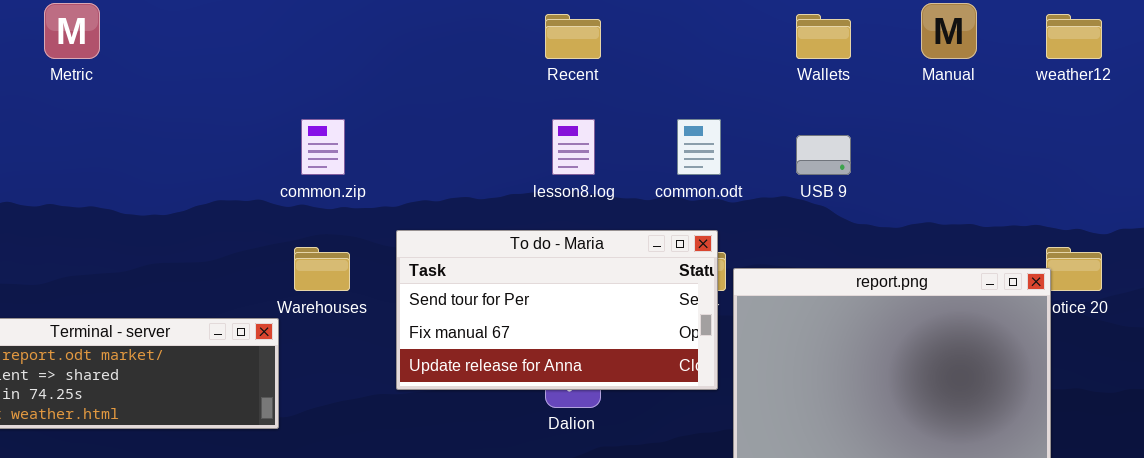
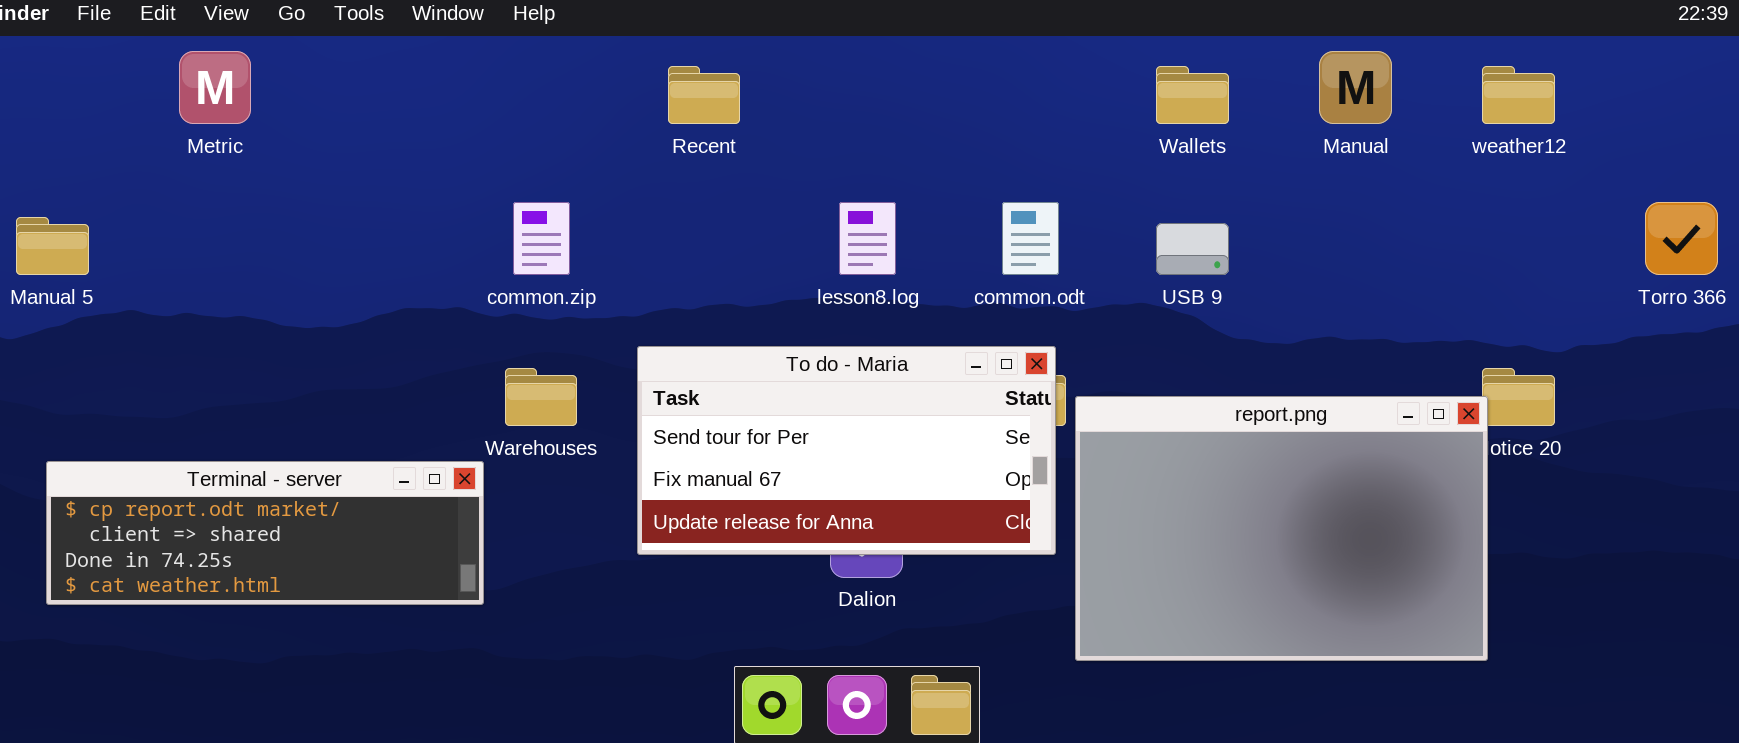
Recent: [545,14,601,59] -> [668,66,740,124], moved

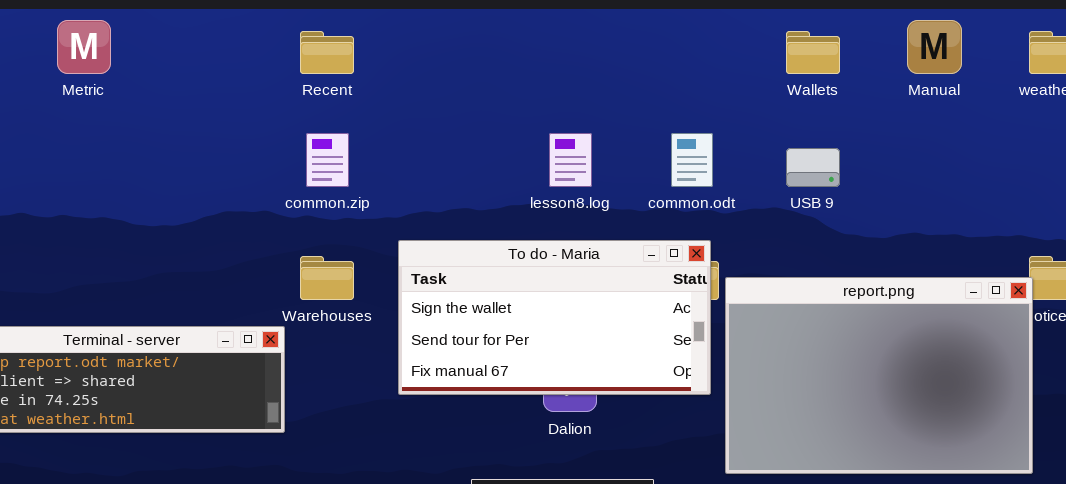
Recent: [668,66,740,124] -> [300,31,354,74], moved
To do - Maria: [637,346,1056,555] -> [398,240,711,395], scrolled up 1 row

